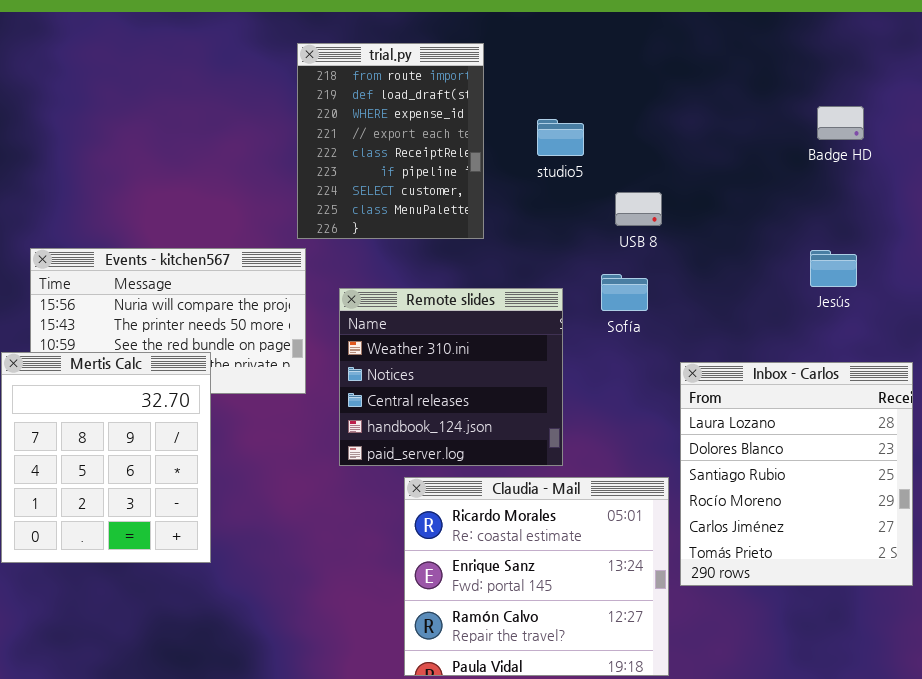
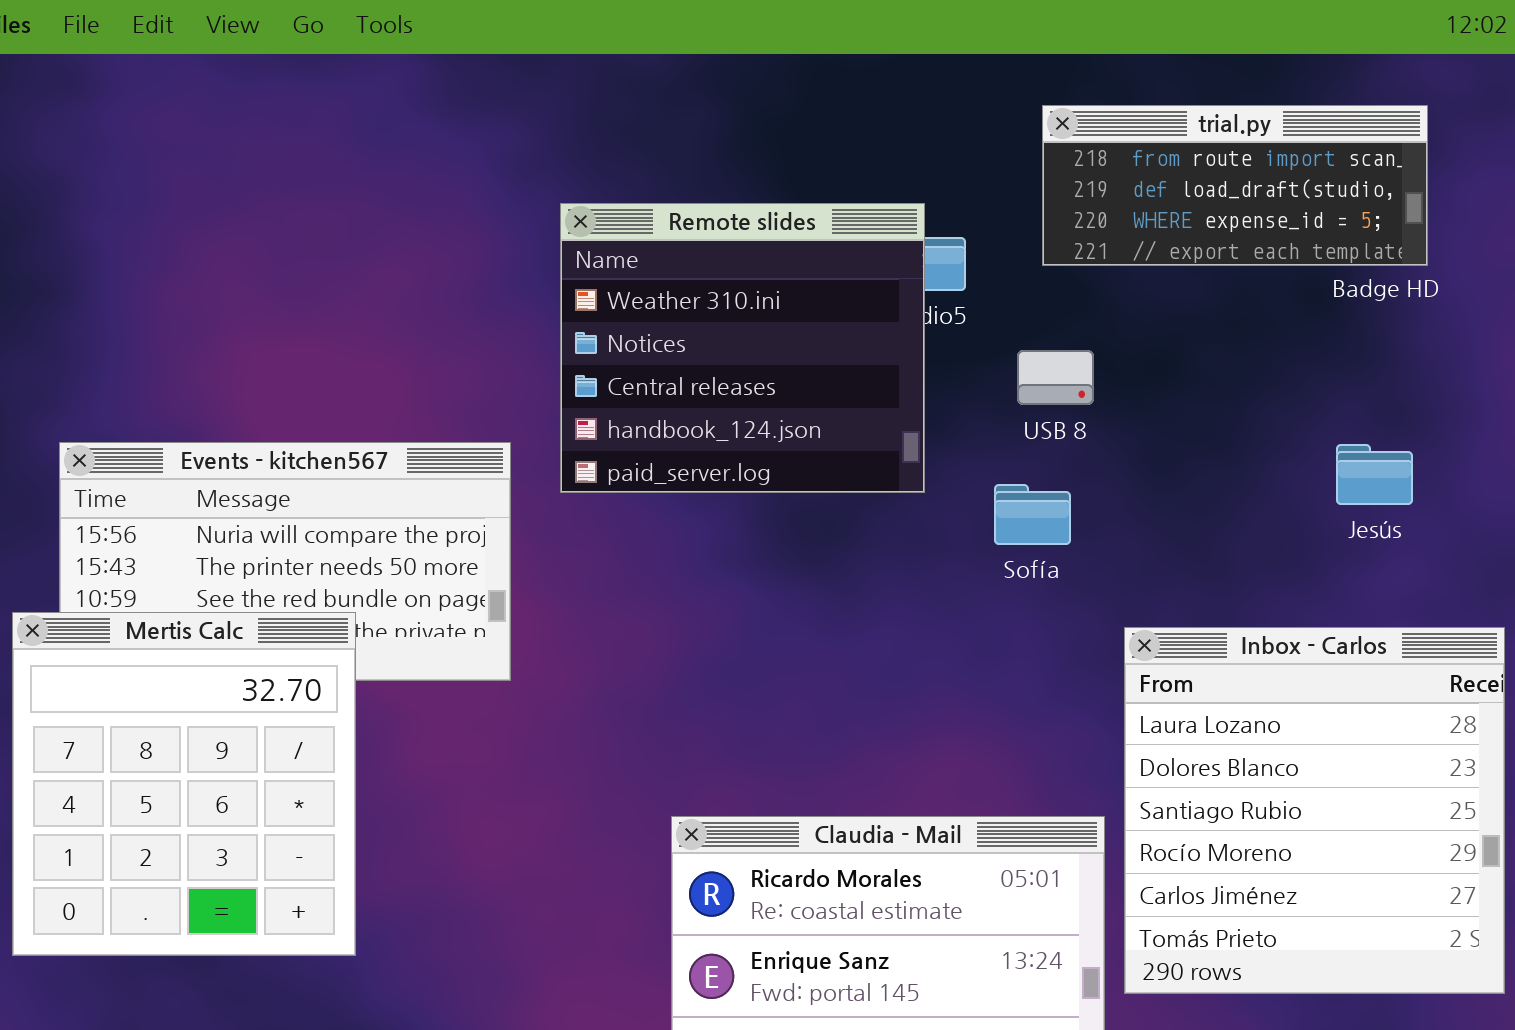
trial.py: [297,43,484,239] -> [1042,105,1428,266], moved, resized
Remote slides: [339,288,563,466] -> [560,203,925,493], moved

